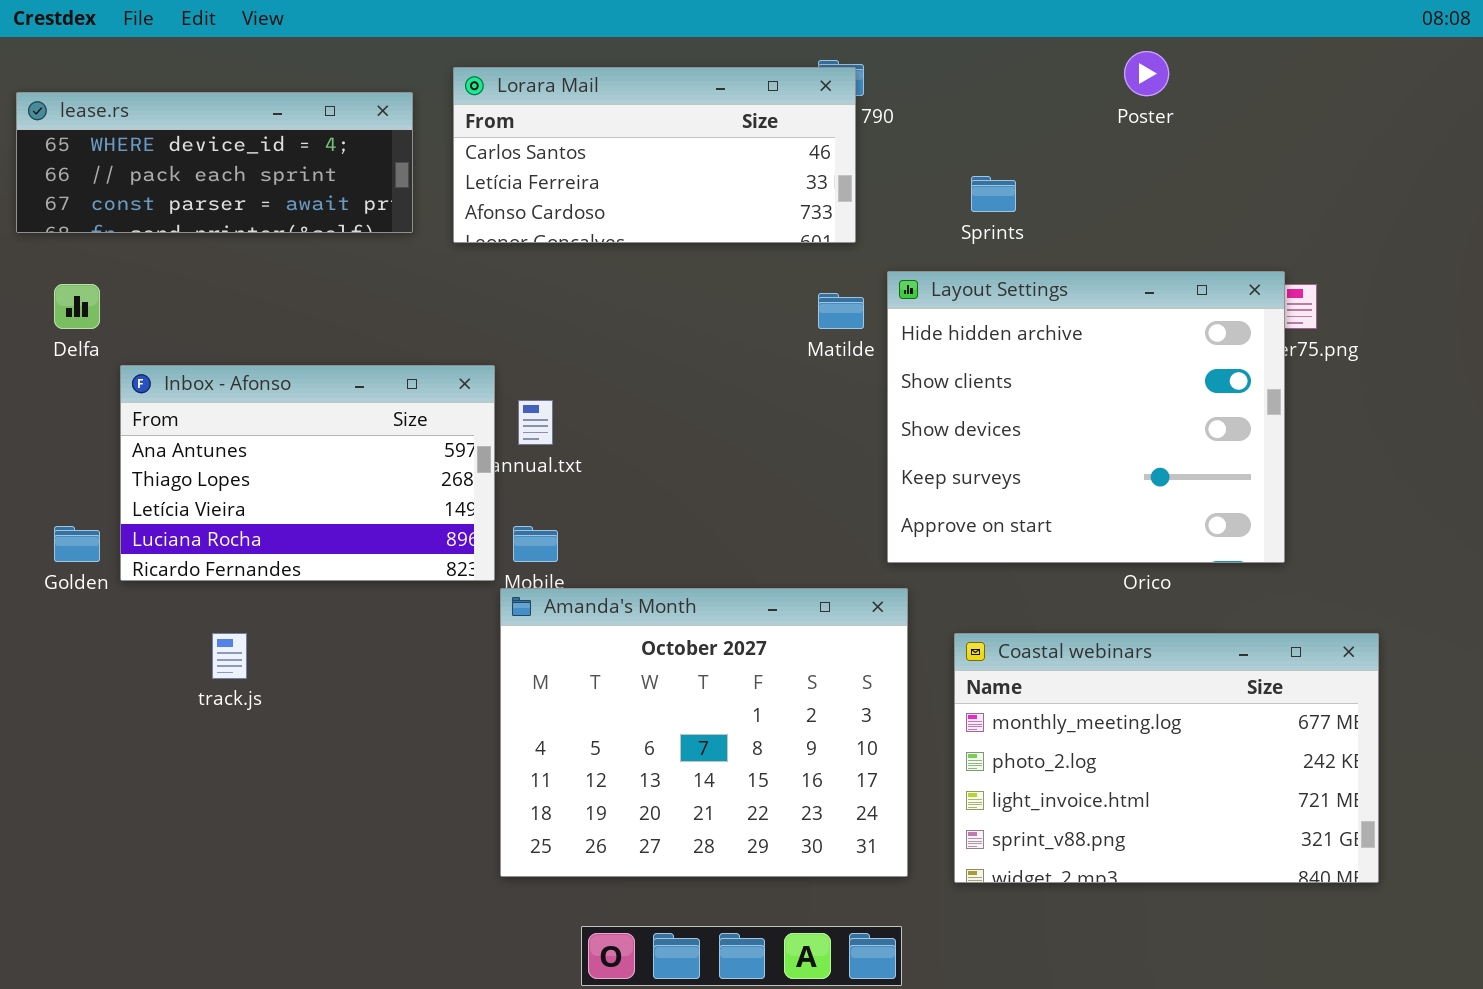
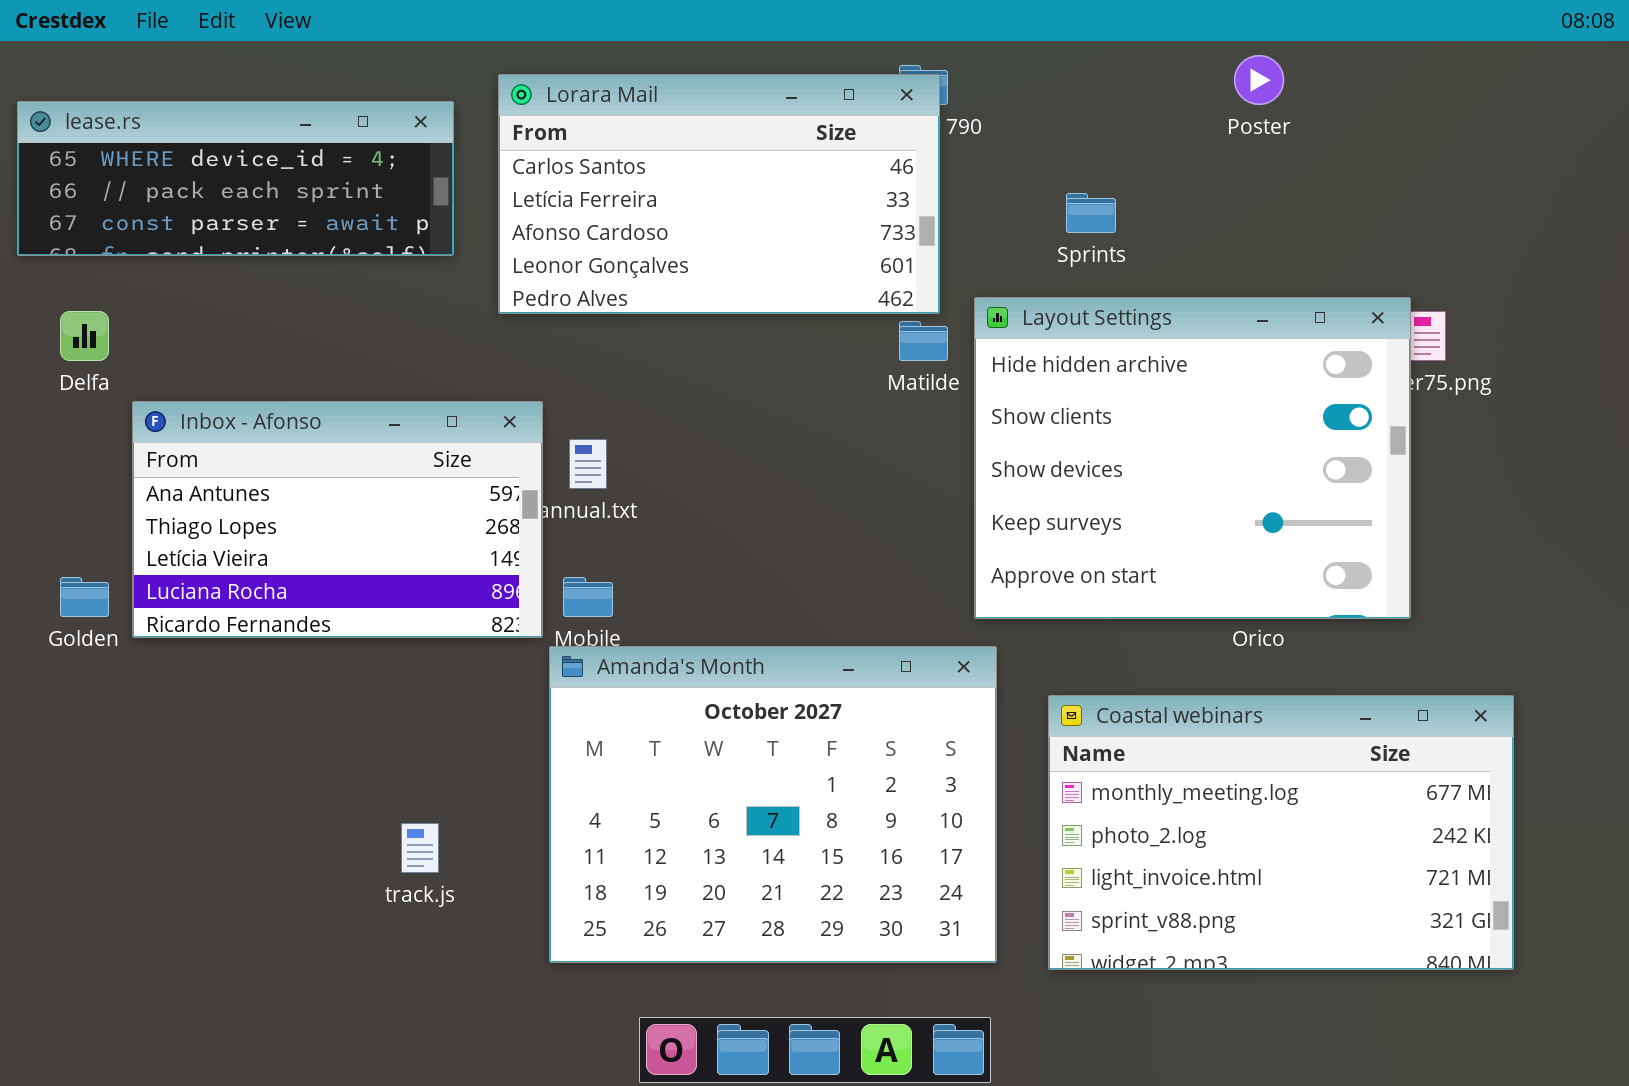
Lorara Mail: [453,67,856,243] -> [498,74,940,314], resized
track.js: [212,633,247,679] -> [401,823,439,873], moved

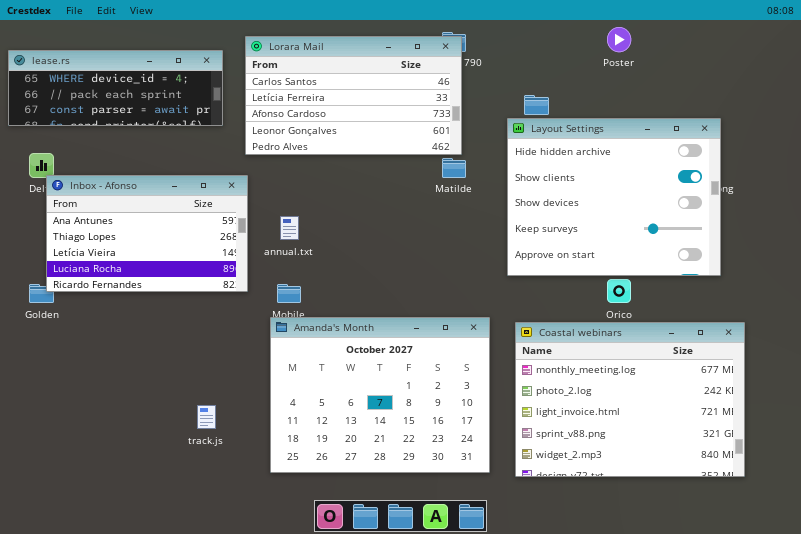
Layout Settings: [974,297,1411,619] -> [507,118,721,276], moved
Inbox - Afonso: [132,401,543,638] -> [46,175,248,292], moved
Coastal webinars: [1048,695,1514,970] -> [515,322,745,477], resized

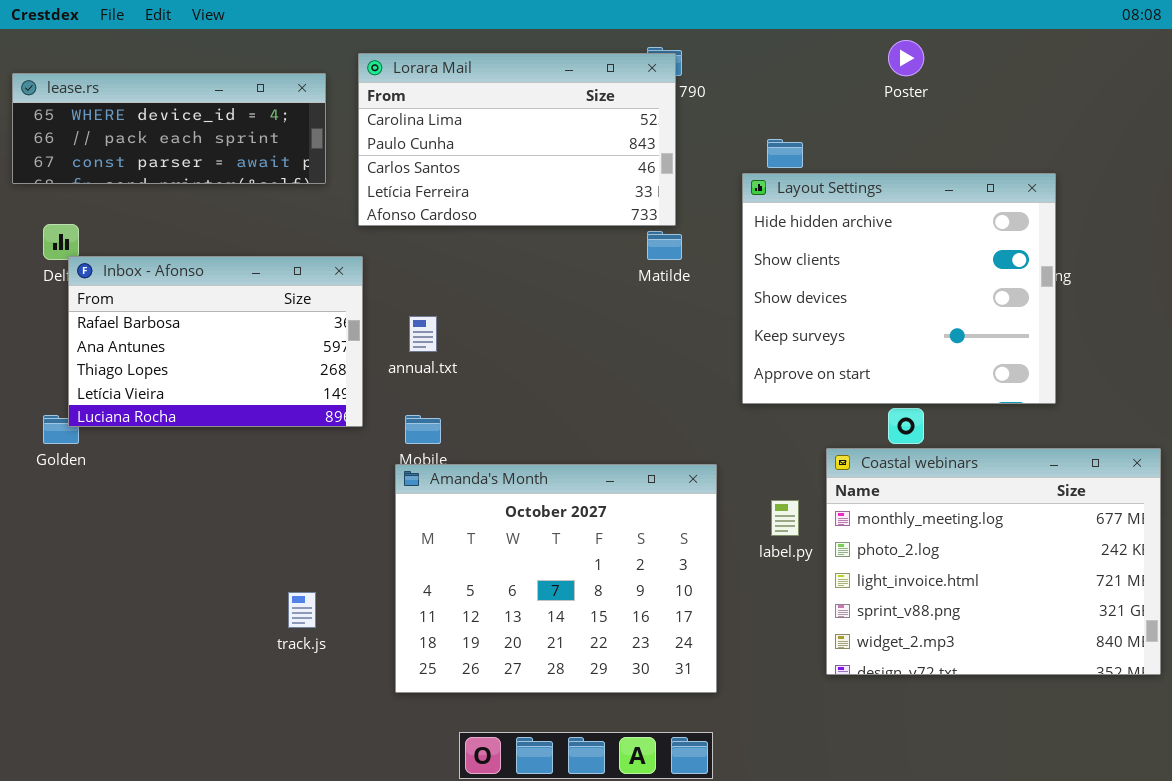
Lorara Mail: [245,36,462,155] -> [358,53,676,226], scrolled up 2 rows
Inbox - Afonso: [46,175,248,292] -> [68,256,363,427], scrolled up 1 row
Coastal webinars: [515,322,745,477] -> [826,448,1161,675], moved

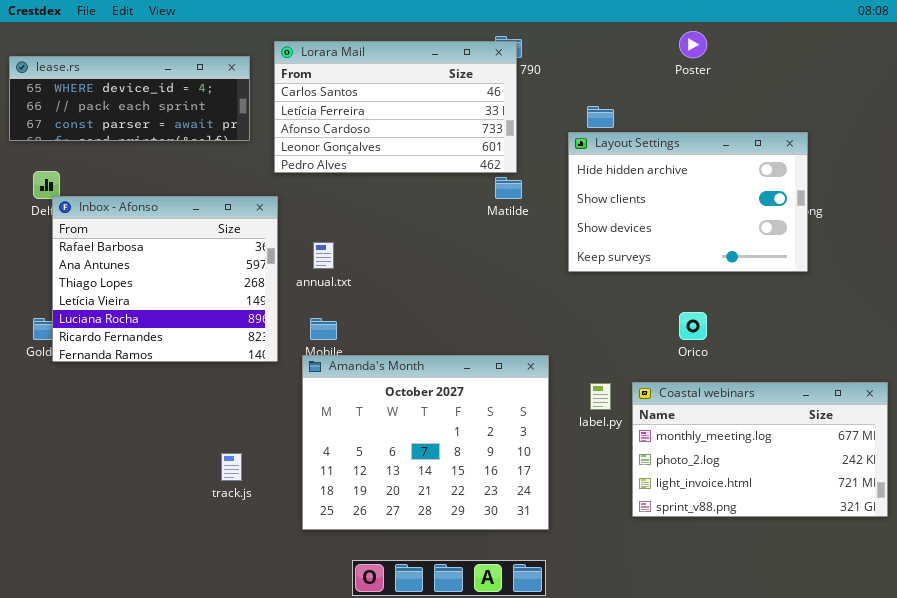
Lorara Mail: [358,53,676,226] -> [274,41,517,173], scrolled down 2 rows
Layout Settings: [742,173,1056,404] -> [568,132,808,272], resized
Inbox - Afonso: [68,256,363,427] -> [52,196,278,362], resized
Coastal webinars: [826,448,1161,675] -> [632,382,888,517], resized

